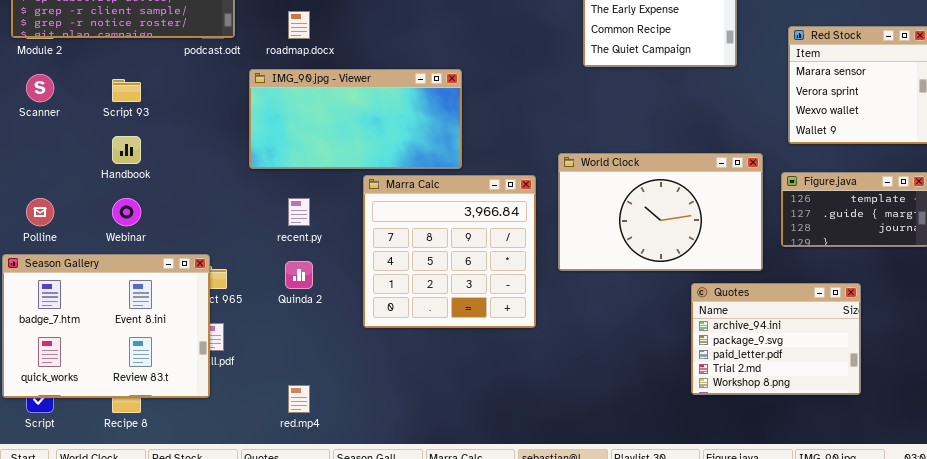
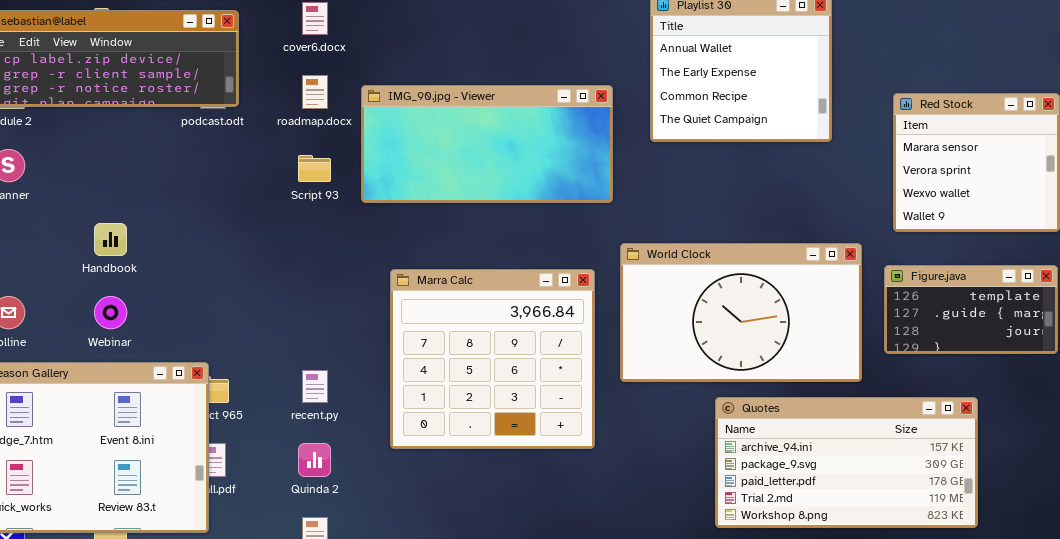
IMG_90.jpg - Viewer: [249,69,462,169] -> [361,85,613,203], moved
Script 93: [112,79,141,102] -> [298,155,331,182], moved
recent.py: [288,198,310,226] -> [302,370,328,403], moved
Quinda 2: [285,261,313,289] -> [298,443,331,477], moved
Quotes: [691,283,861,395] -> [715,397,978,528], resized

